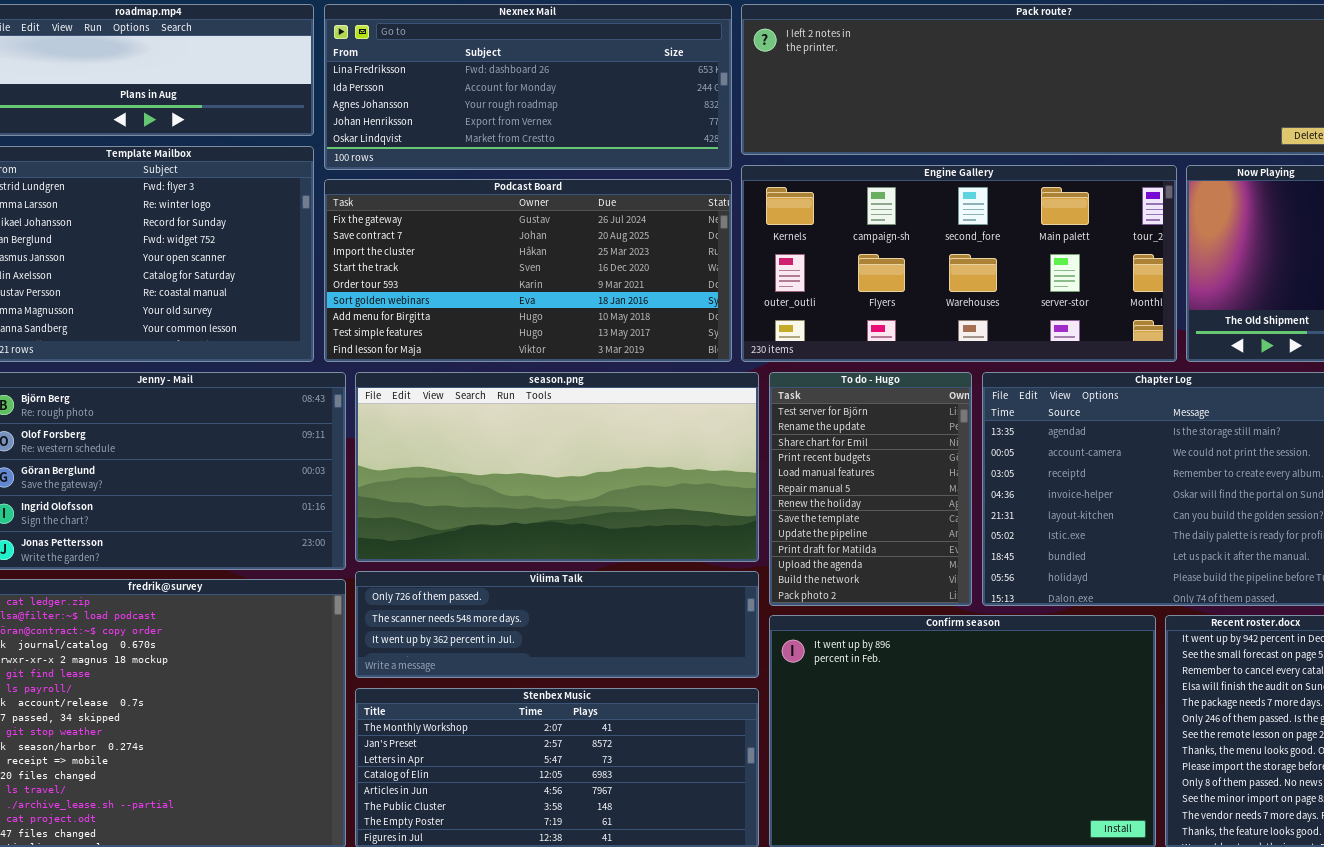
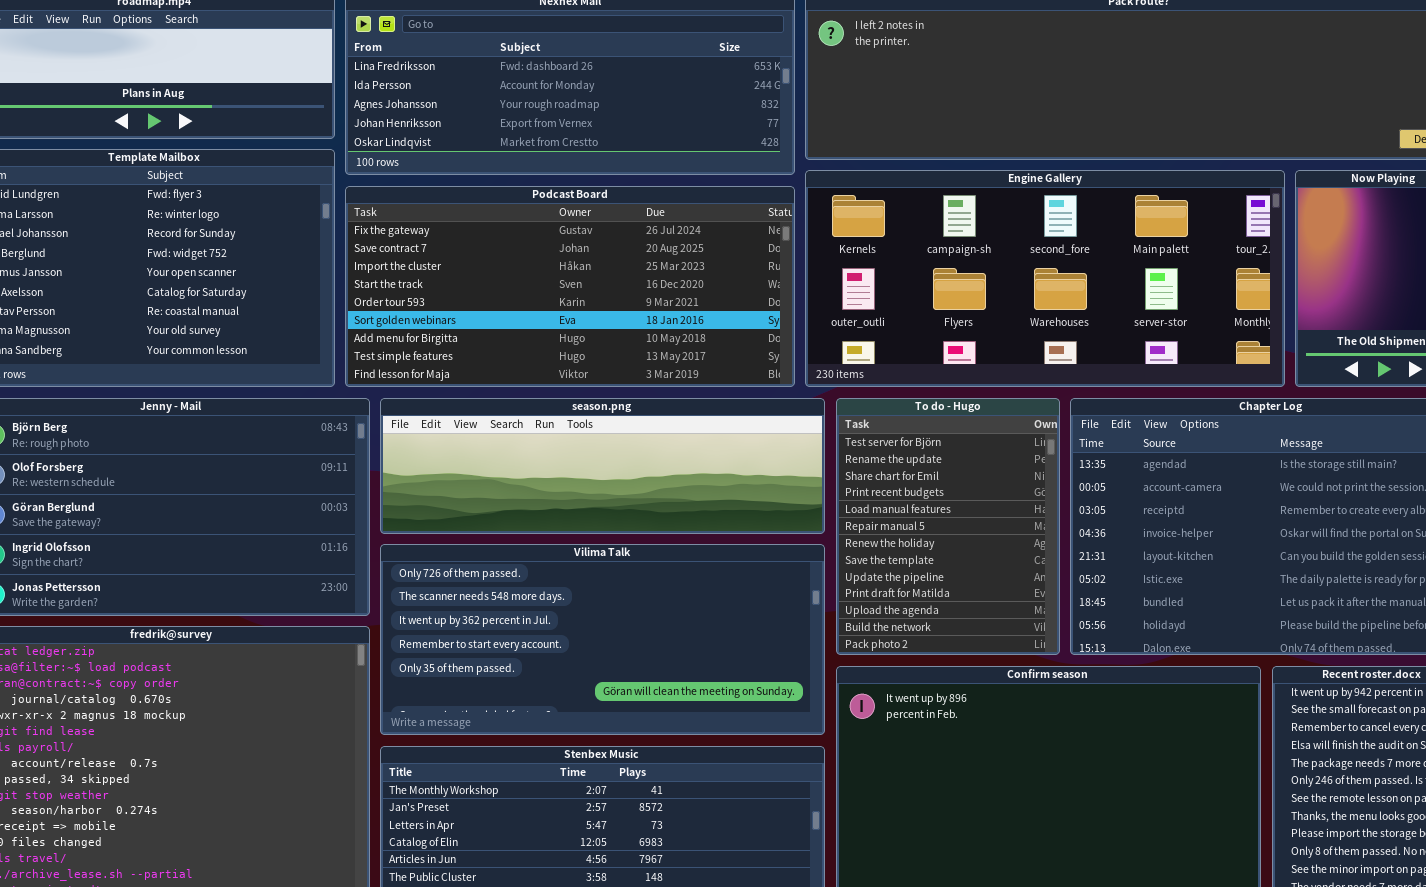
season.png: [355,372,759,562] -> [380,398,825,534], resized
Vilima Talk: [355,571,759,678] -> [380,544,825,735], resized

